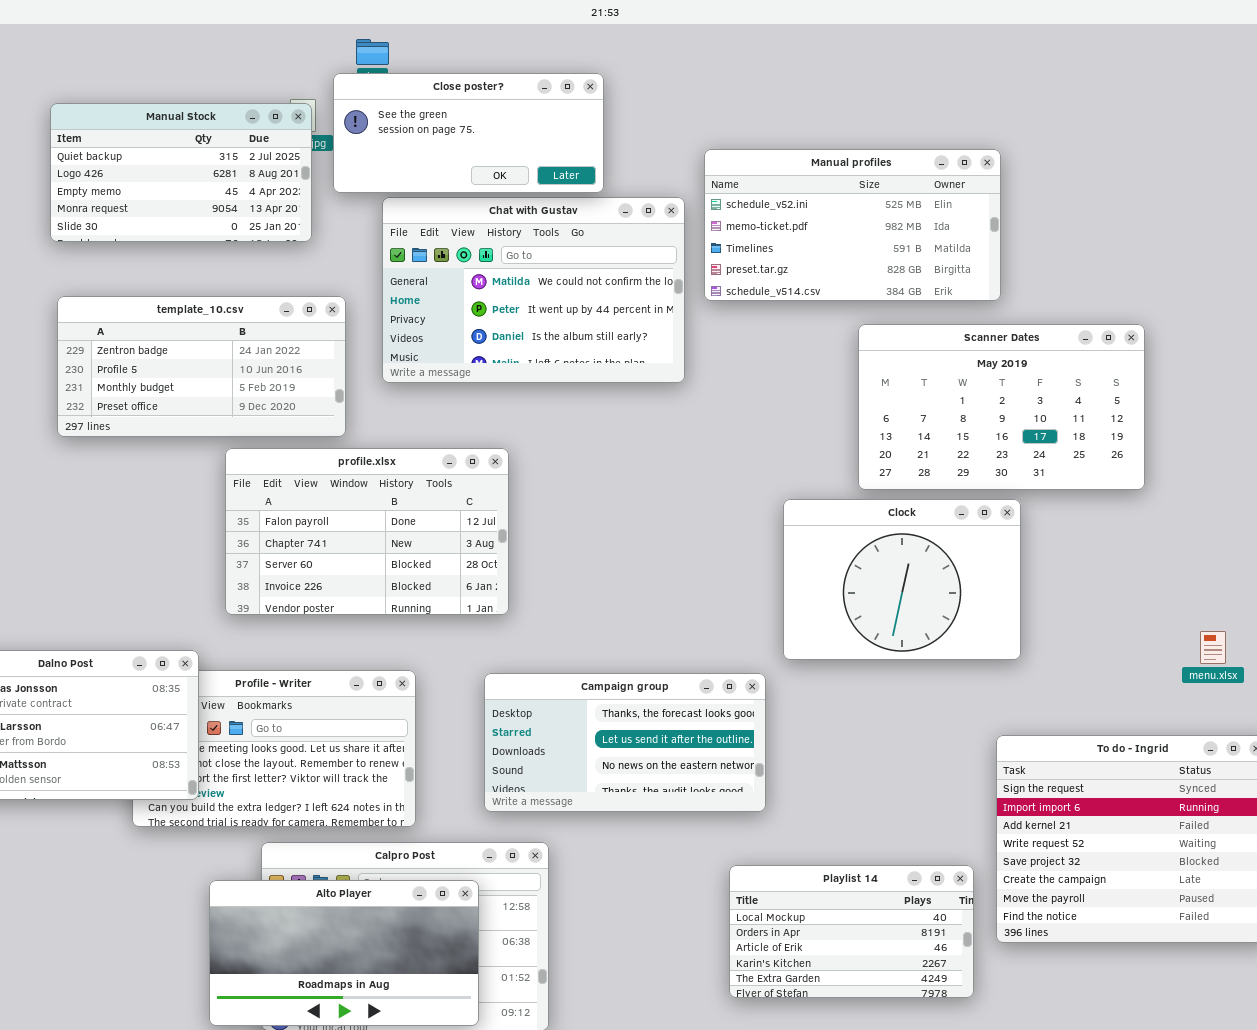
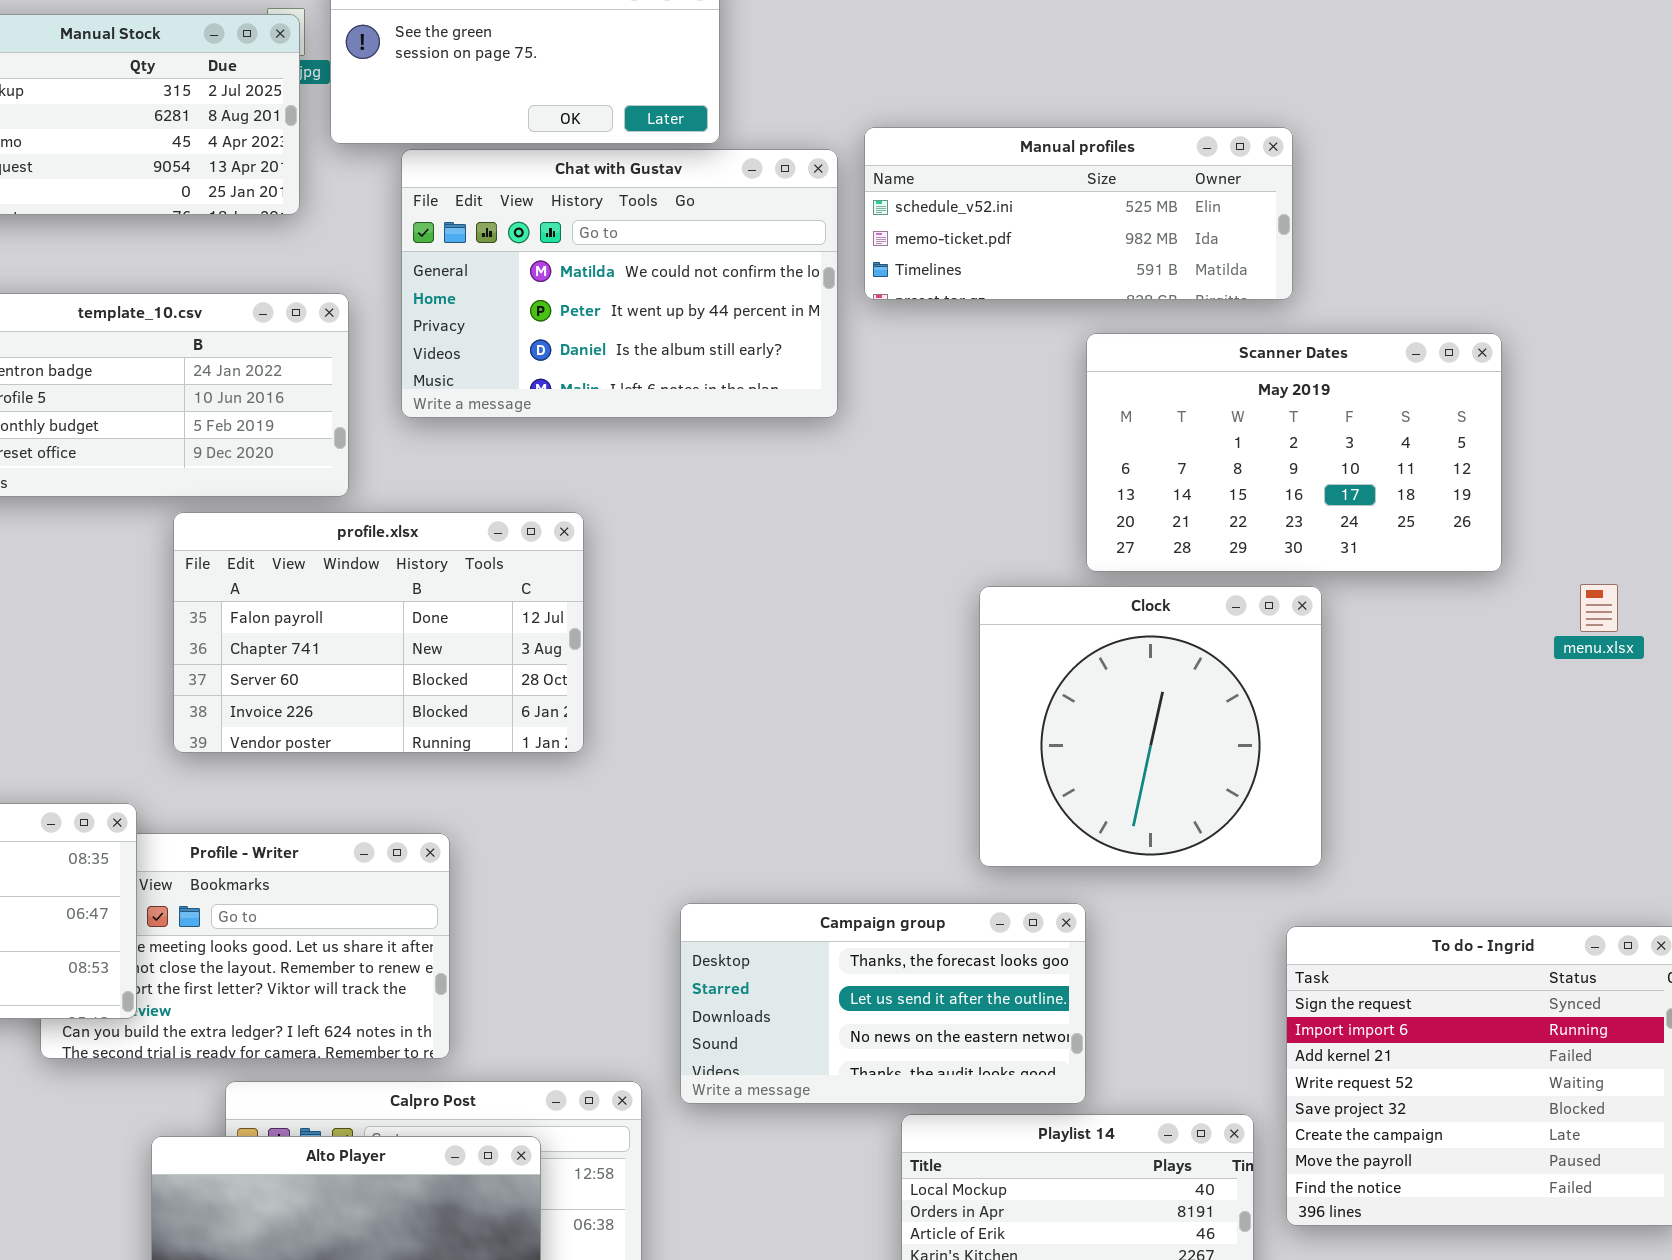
Manual profiles: [704,149,1001,301] -> [864,127,1293,300], resized
Clock: [783,499,1021,660] -> [979,586,1322,867], resized
menu.xlsx: [1200,631,1226,664] -> [1580,584,1618,632], moved
Campaign group: [484,673,766,812] -> [680,903,1086,1104], moved

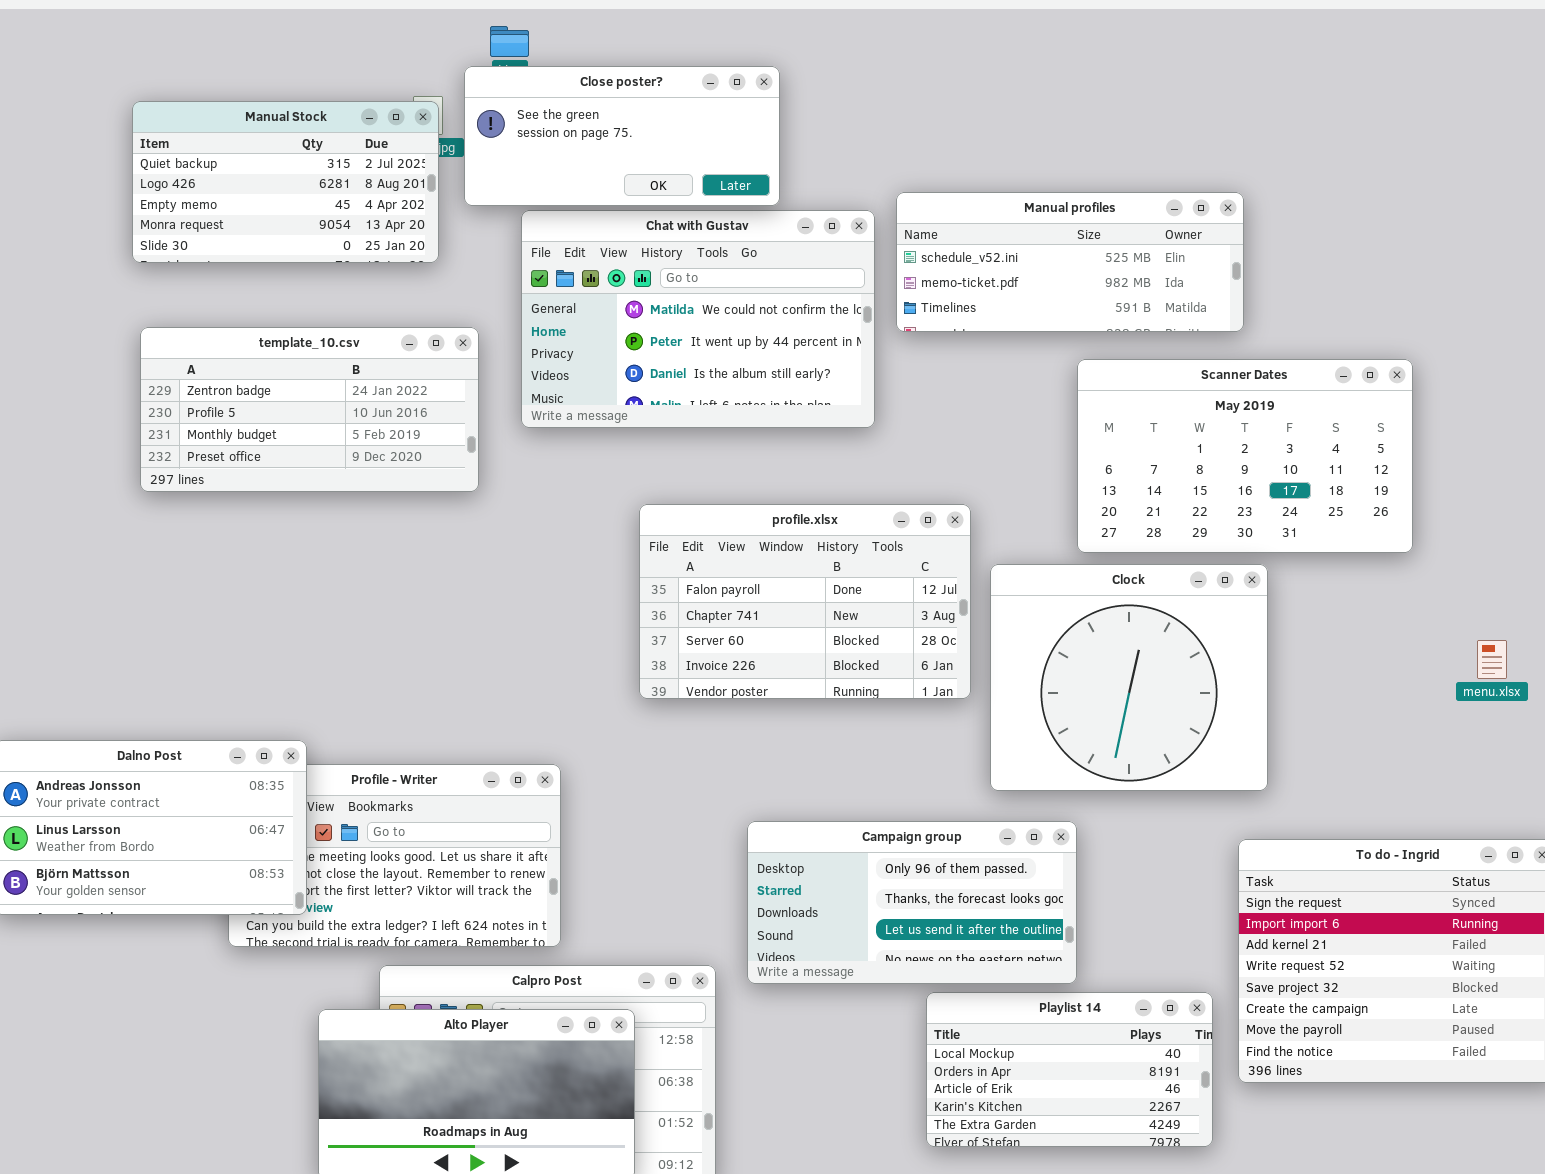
profile.xlsx: [173,512,584,753] -> [639,504,971,699], moved
menu.xlsx: [1580,584,1618,632] -> [1477,640,1507,679], moved
Campaign group: [680,903,1086,1104] -> [747,821,1077,984], scrolled up 1 row

